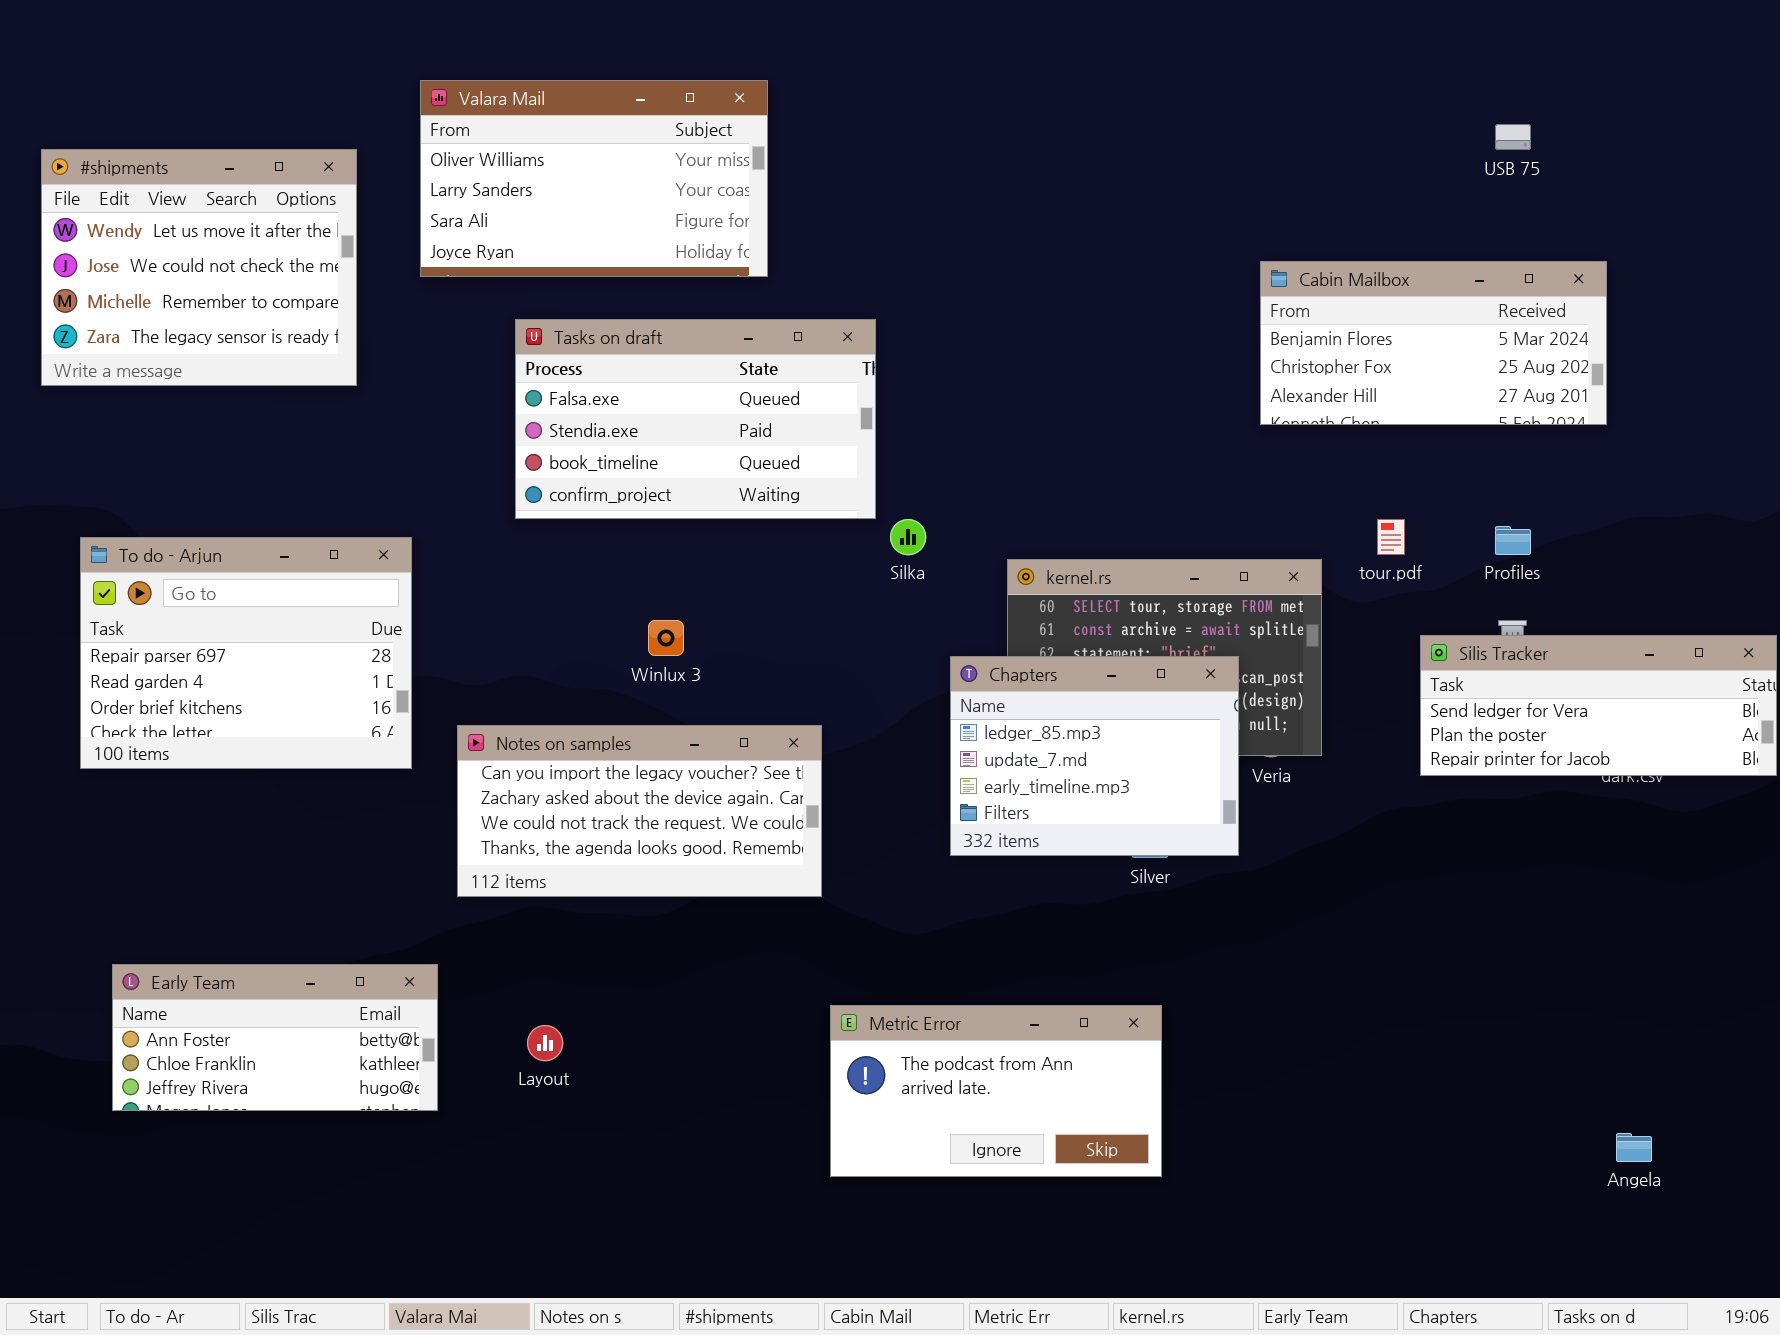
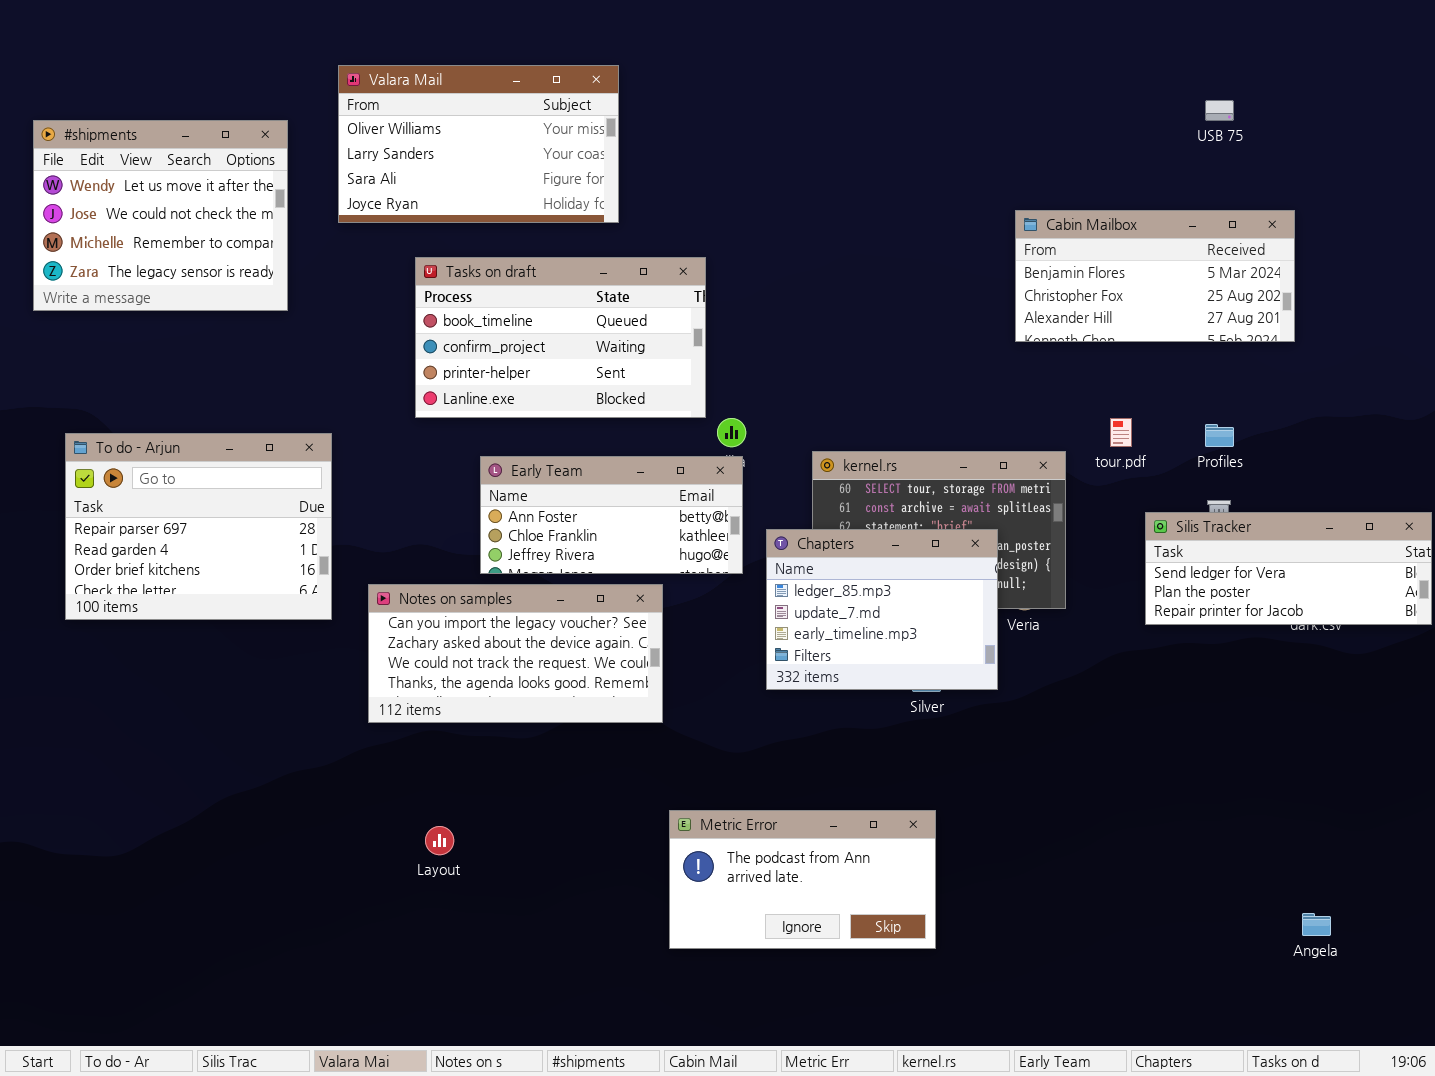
Tasks on draft: [515,319,876,519] -> [415,257,706,418], scrolled down 2 rows
Early Team: [112,964,438,1111] -> [480,456,743,574], moved

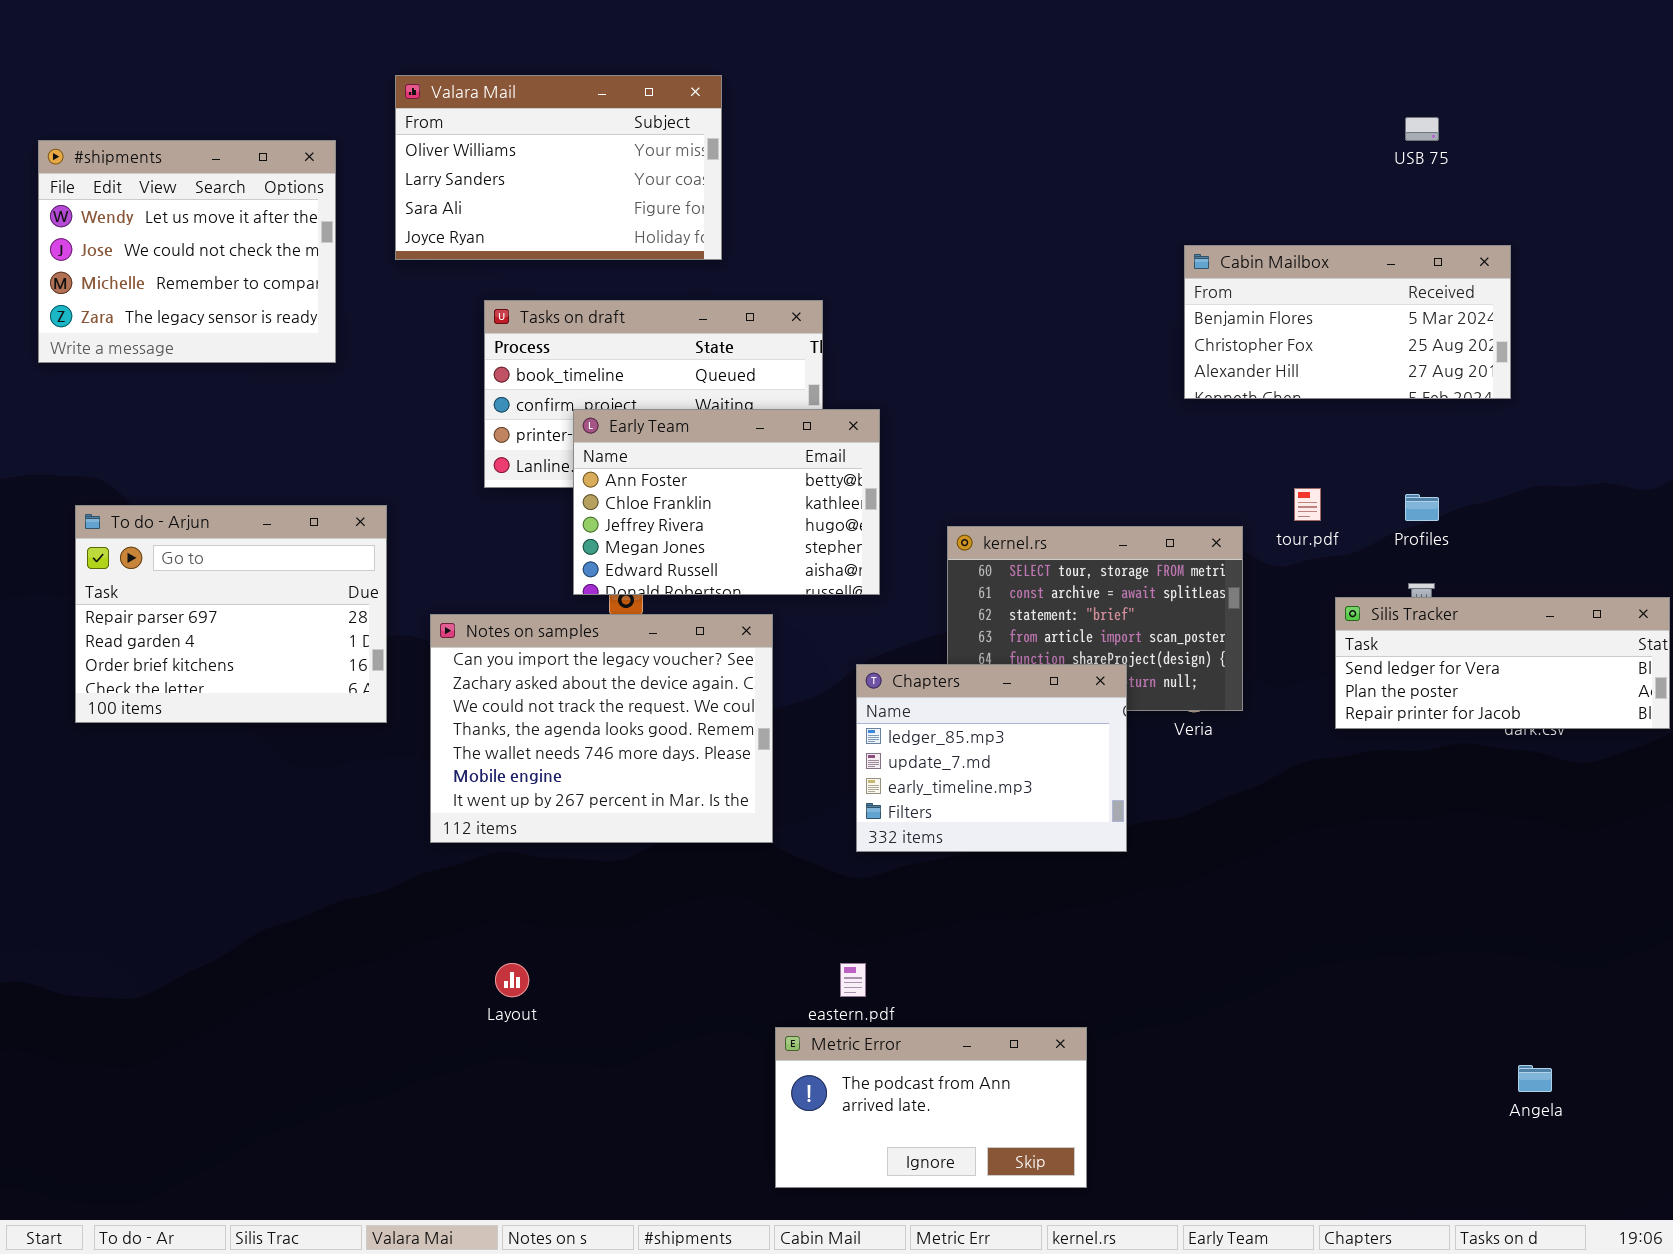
Early Team: [480,456,743,574] -> [573,409,880,595], moved, resized
Chapters: [766,529,998,690] -> [856,664,1127,852], moved
Notes on samples: [368,584,663,723] -> [430,614,773,843], resized
Metric Error: [669,810,936,949] -> [775,1027,1087,1188], moved

